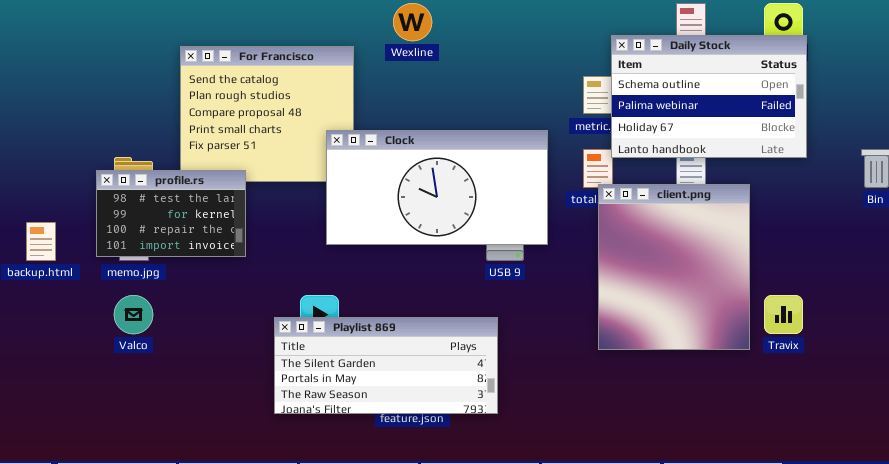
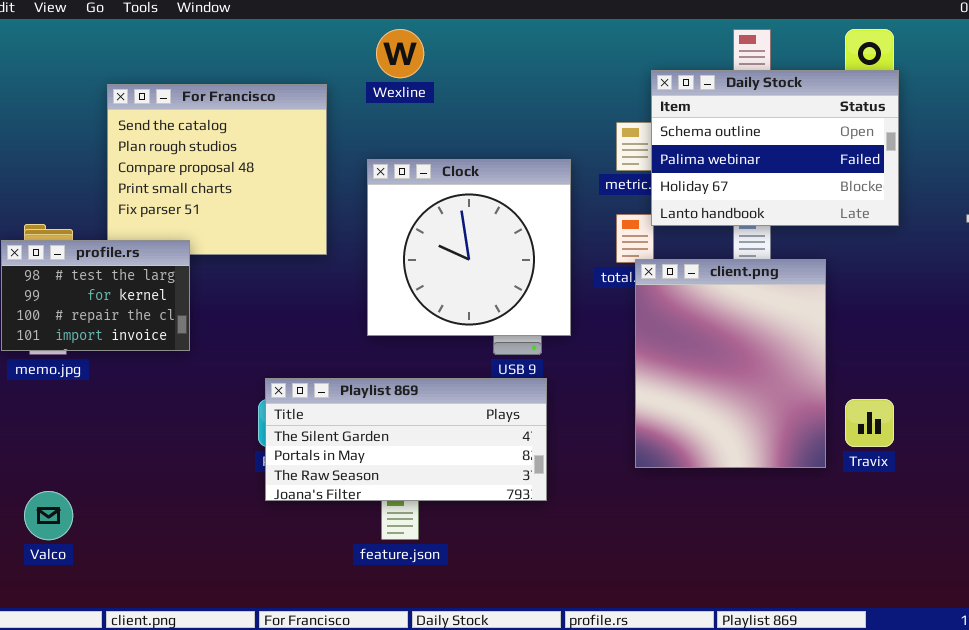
Clock: [326,130,548,245] -> [367,159,571,336], resized
Valco: [114,295,153,334] -> [24,491,73,540], moved
Playlist 869: [274,317,498,414] -> [265,378,547,501], moved

